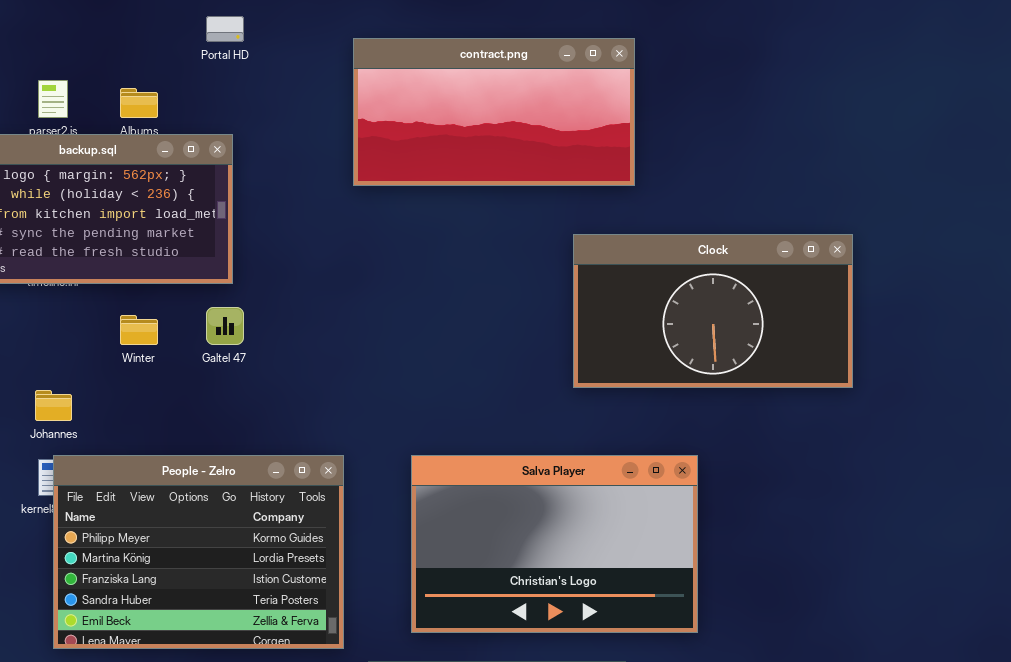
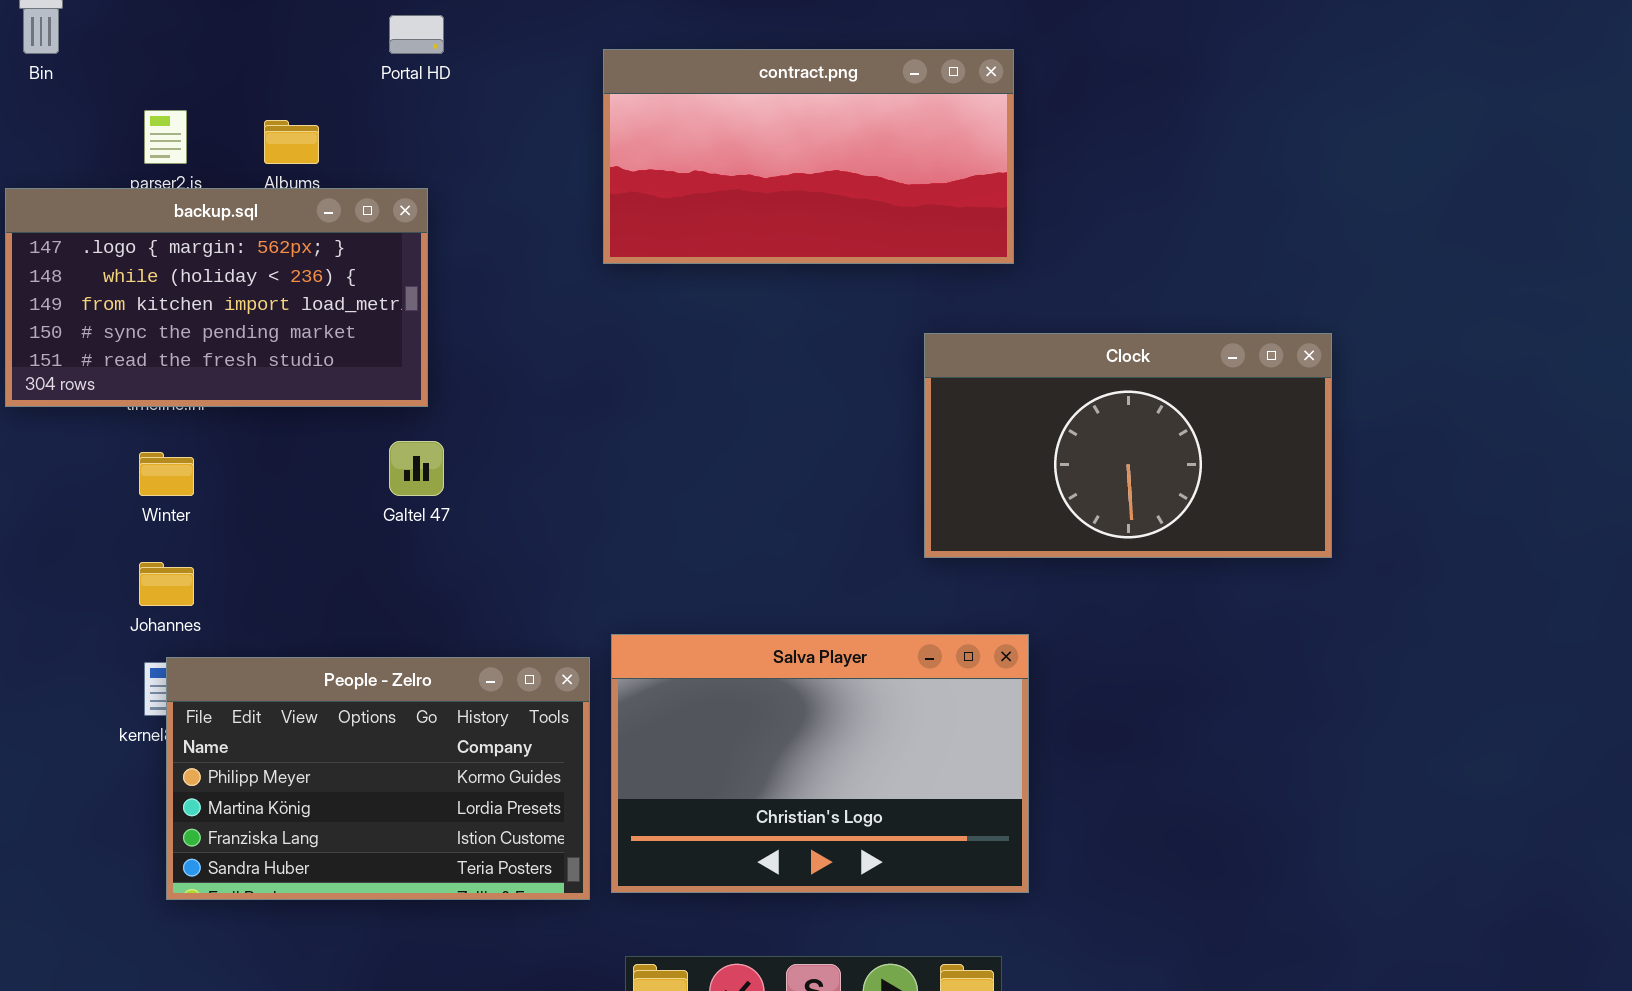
Winter: [120,315,158,345] -> [139,452,194,496], moved
People - Zelro: [53,455,344,649] -> [166,657,590,900], resized
Salva Player: [411,455,698,633] -> [611,634,1029,893], moved

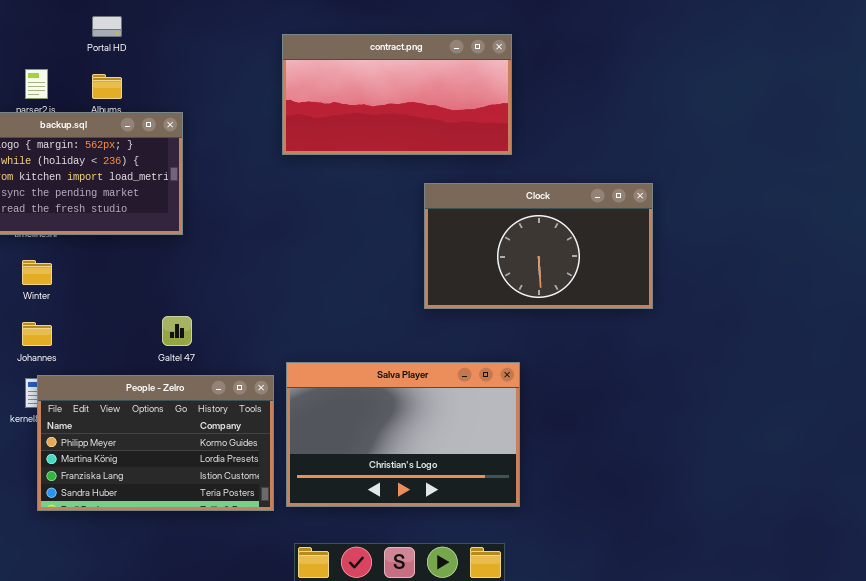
Portal HD: [389,15,444,54] -> [92,16,122,37], moved
Clock: [924,333,1332,558] -> [424,183,653,309], moved
Galtel 47: [389,441,444,496] -> [162,316,192,346], moved

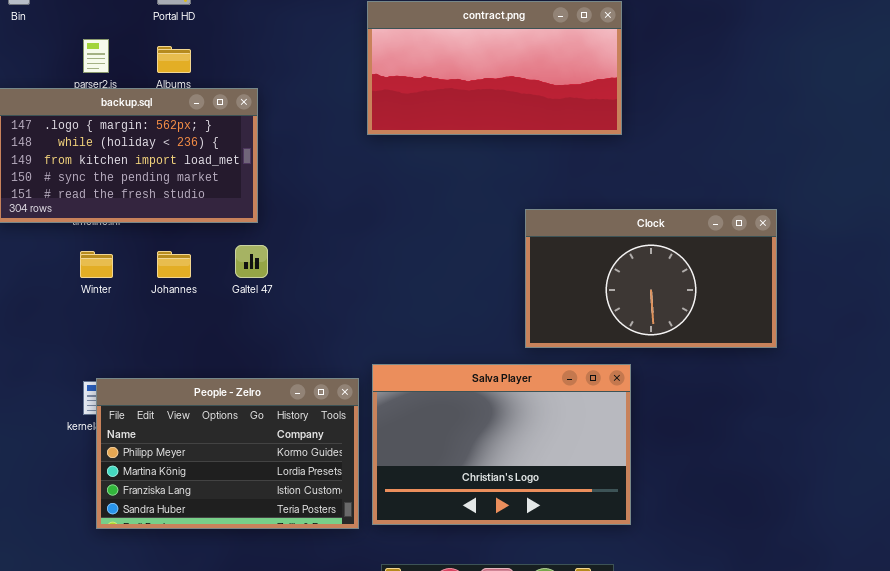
Clock: [424,183,653,309] -> [525,209,777,348], moved
Galtel 47: [162,316,192,346] -> [235,245,268,278], moved
Johannes: [22,322,52,346] -> [157,251,191,278], moved

